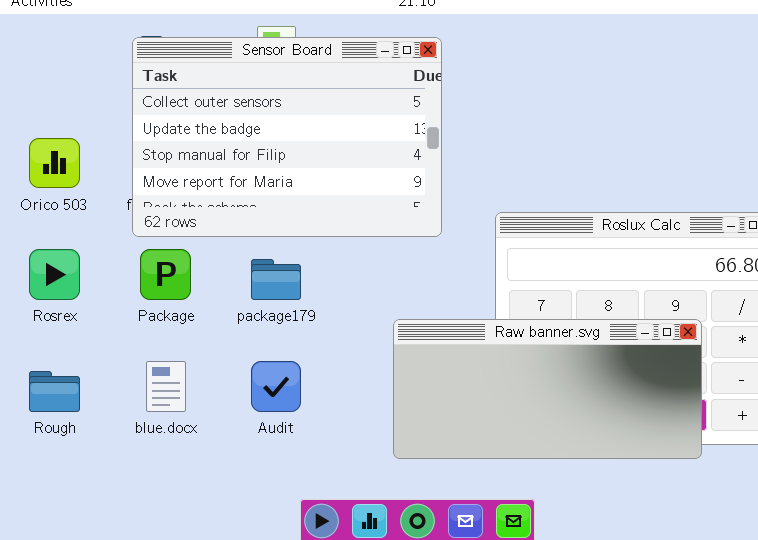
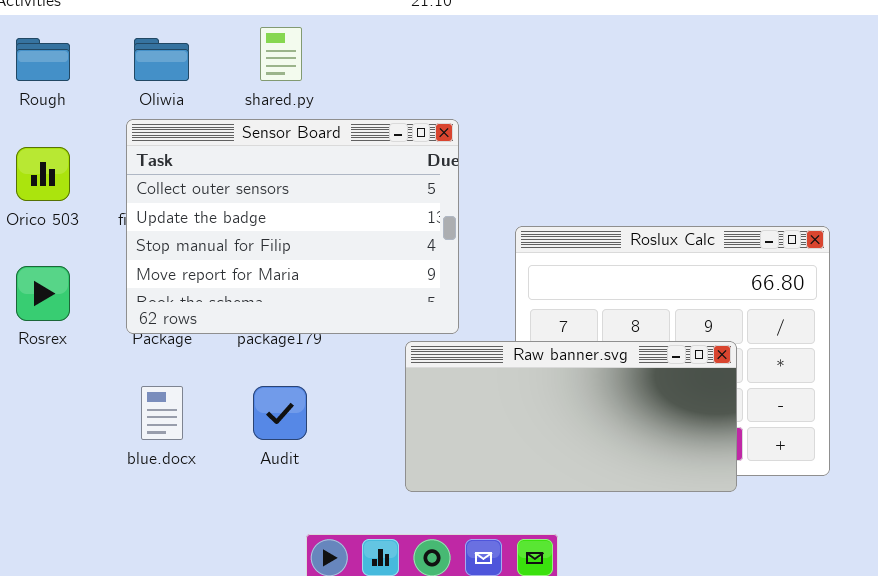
Sensor Board: [132,37,442,237] -> [126,119,459,334], moved
Rough: [29,371,80,412] -> [16,38,70,81], moved

